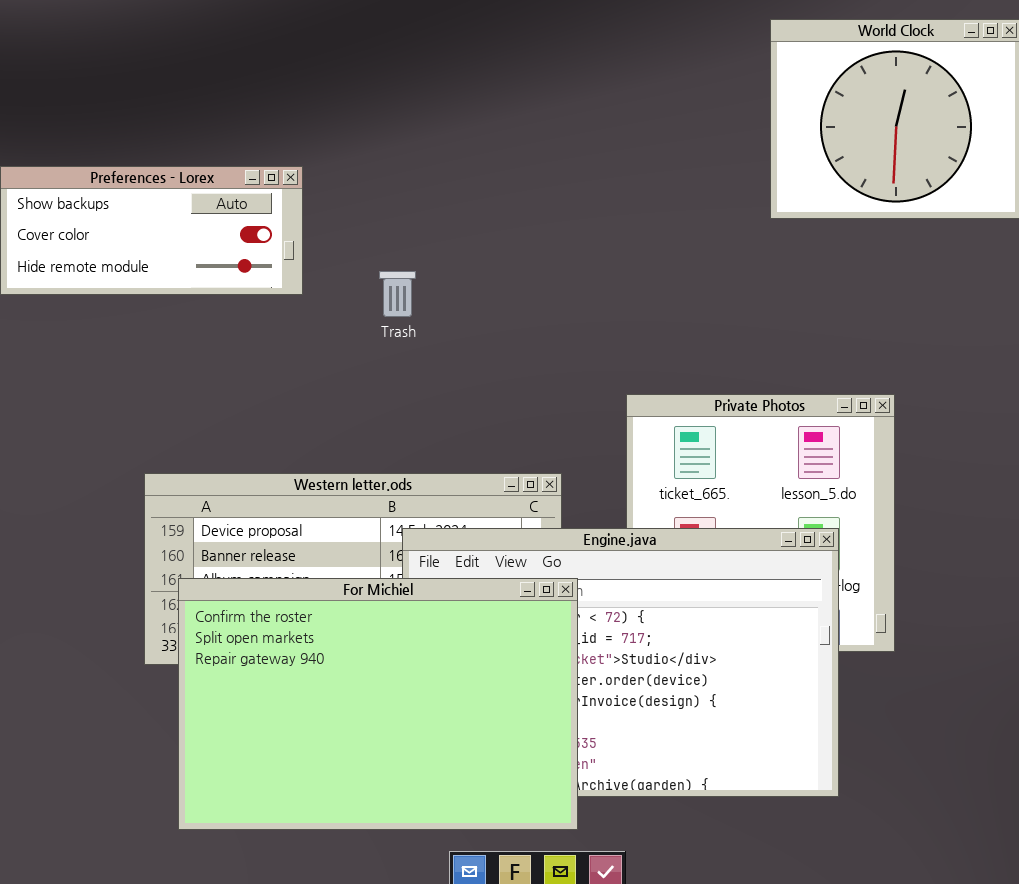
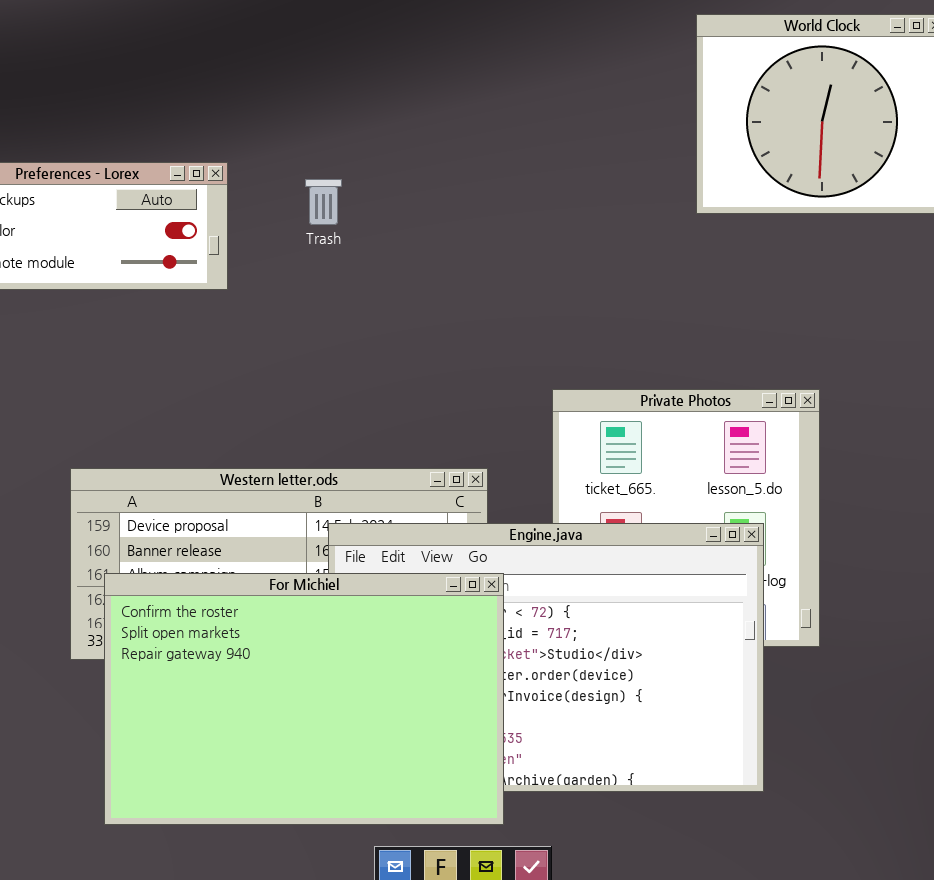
Trash: [379,271,416,317] -> [305,179,342,225], moved

